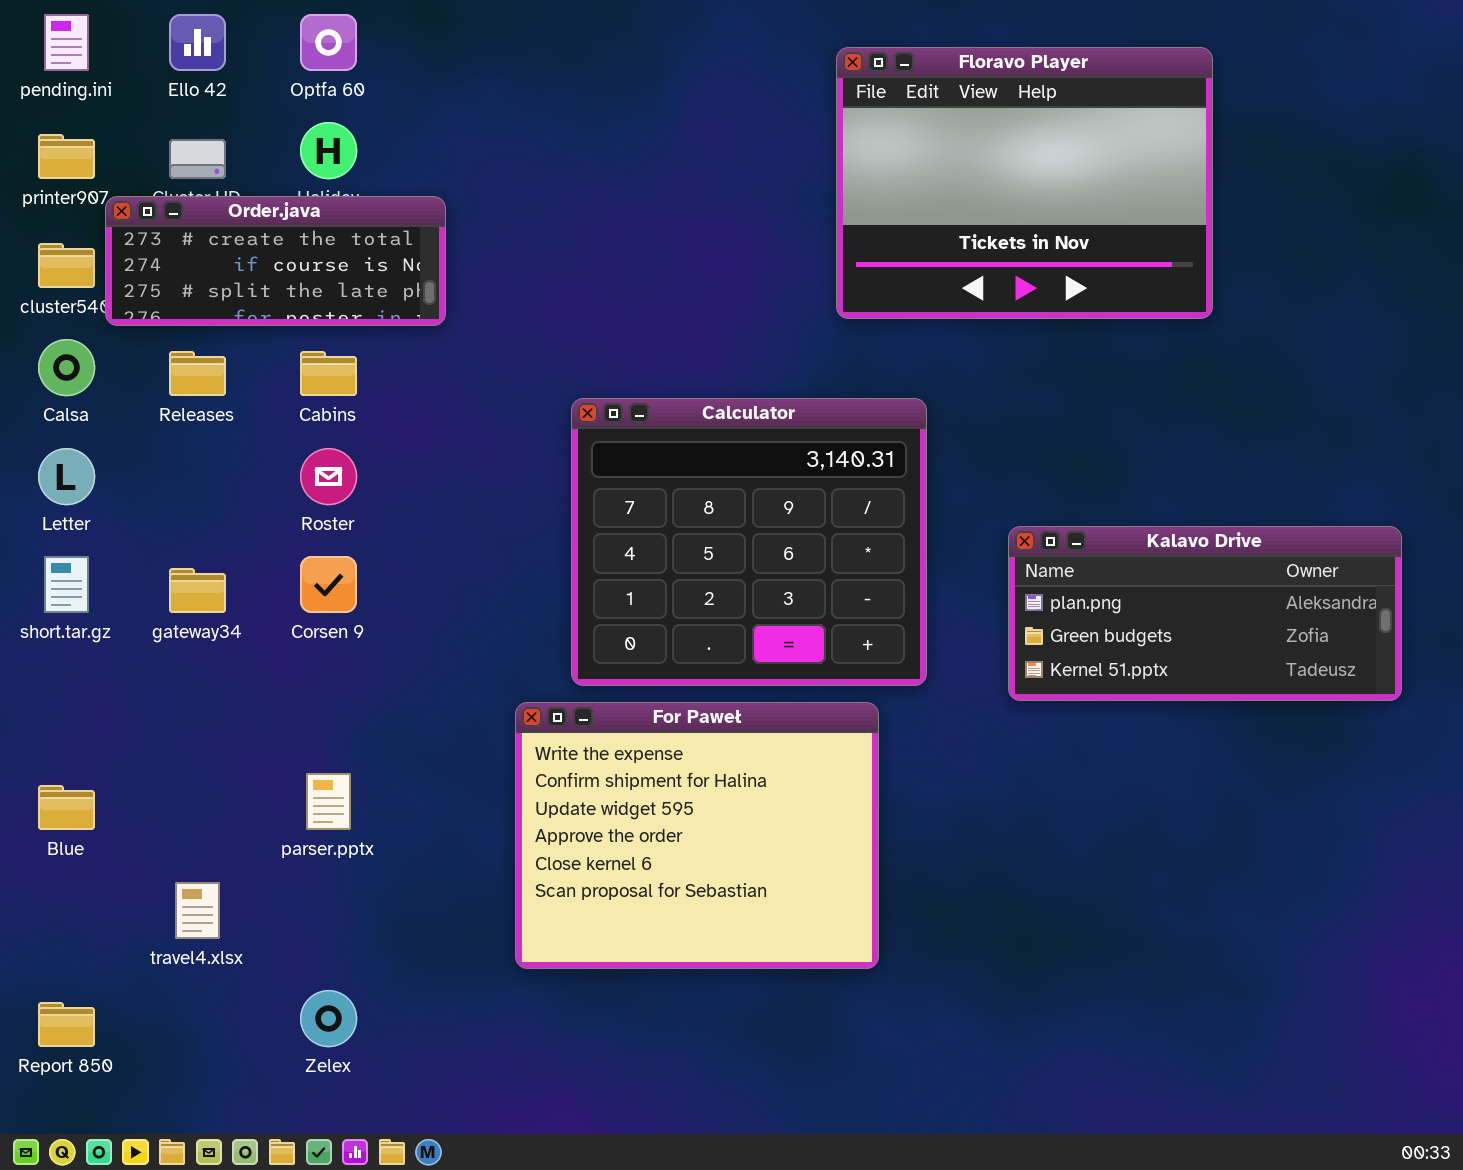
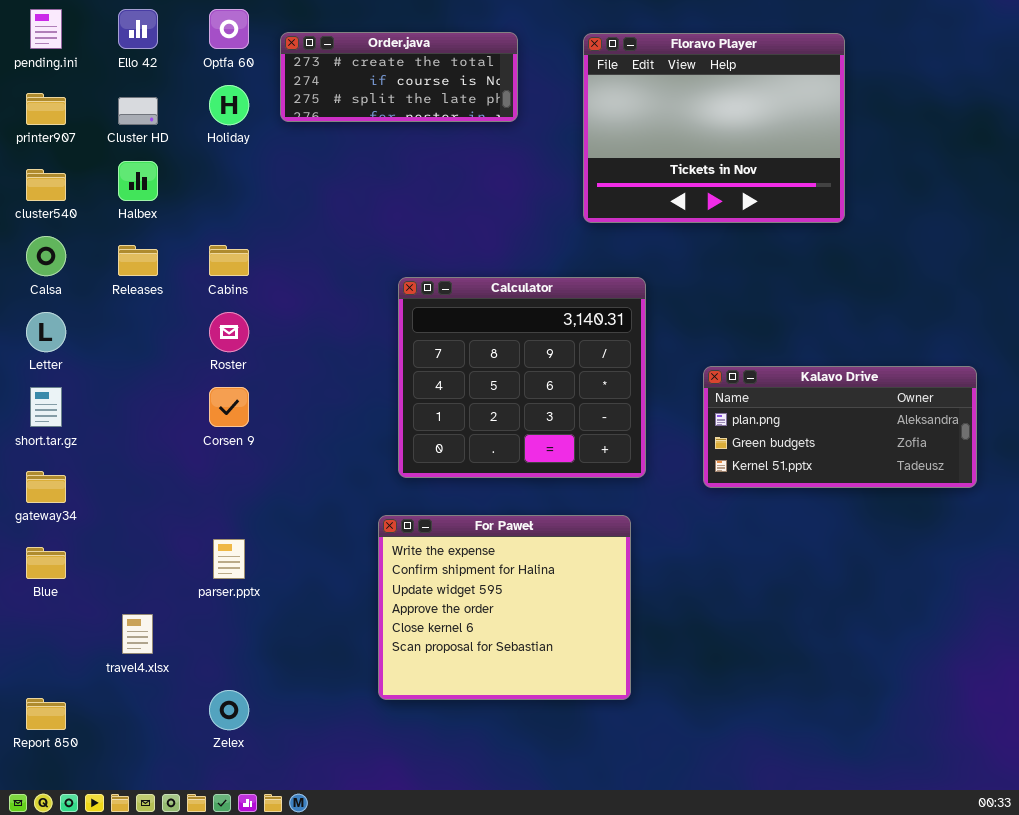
Order.java: [105,196,446,326] -> [280,32,518,122], moved
gateway34: [169,568,226,613] -> [26,471,66,503], moved
For Paweł: [515,702,879,969] -> [378,515,631,700], moved

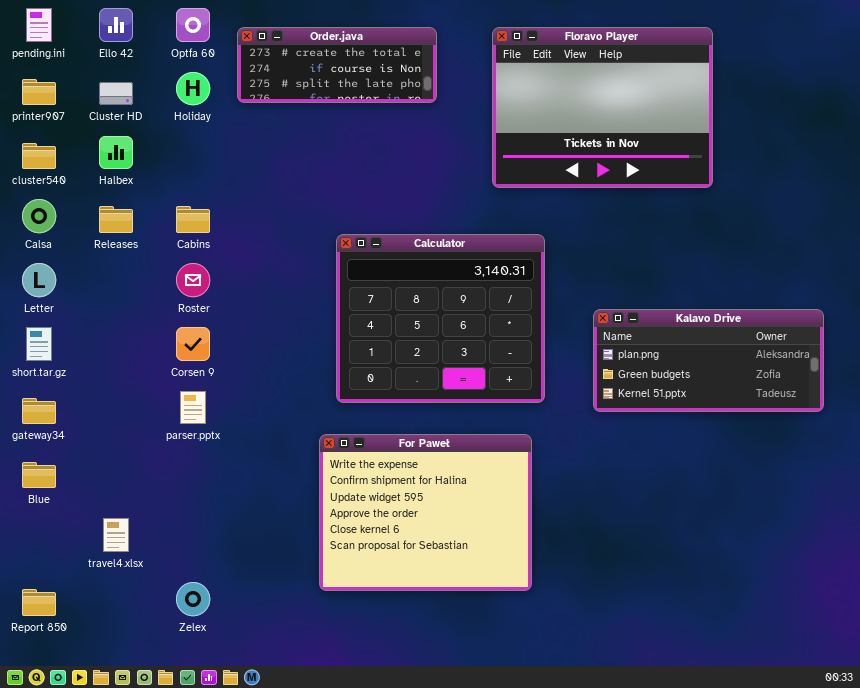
parser.pptx: [213,539,245,579] -> [180,391,206,424], moved

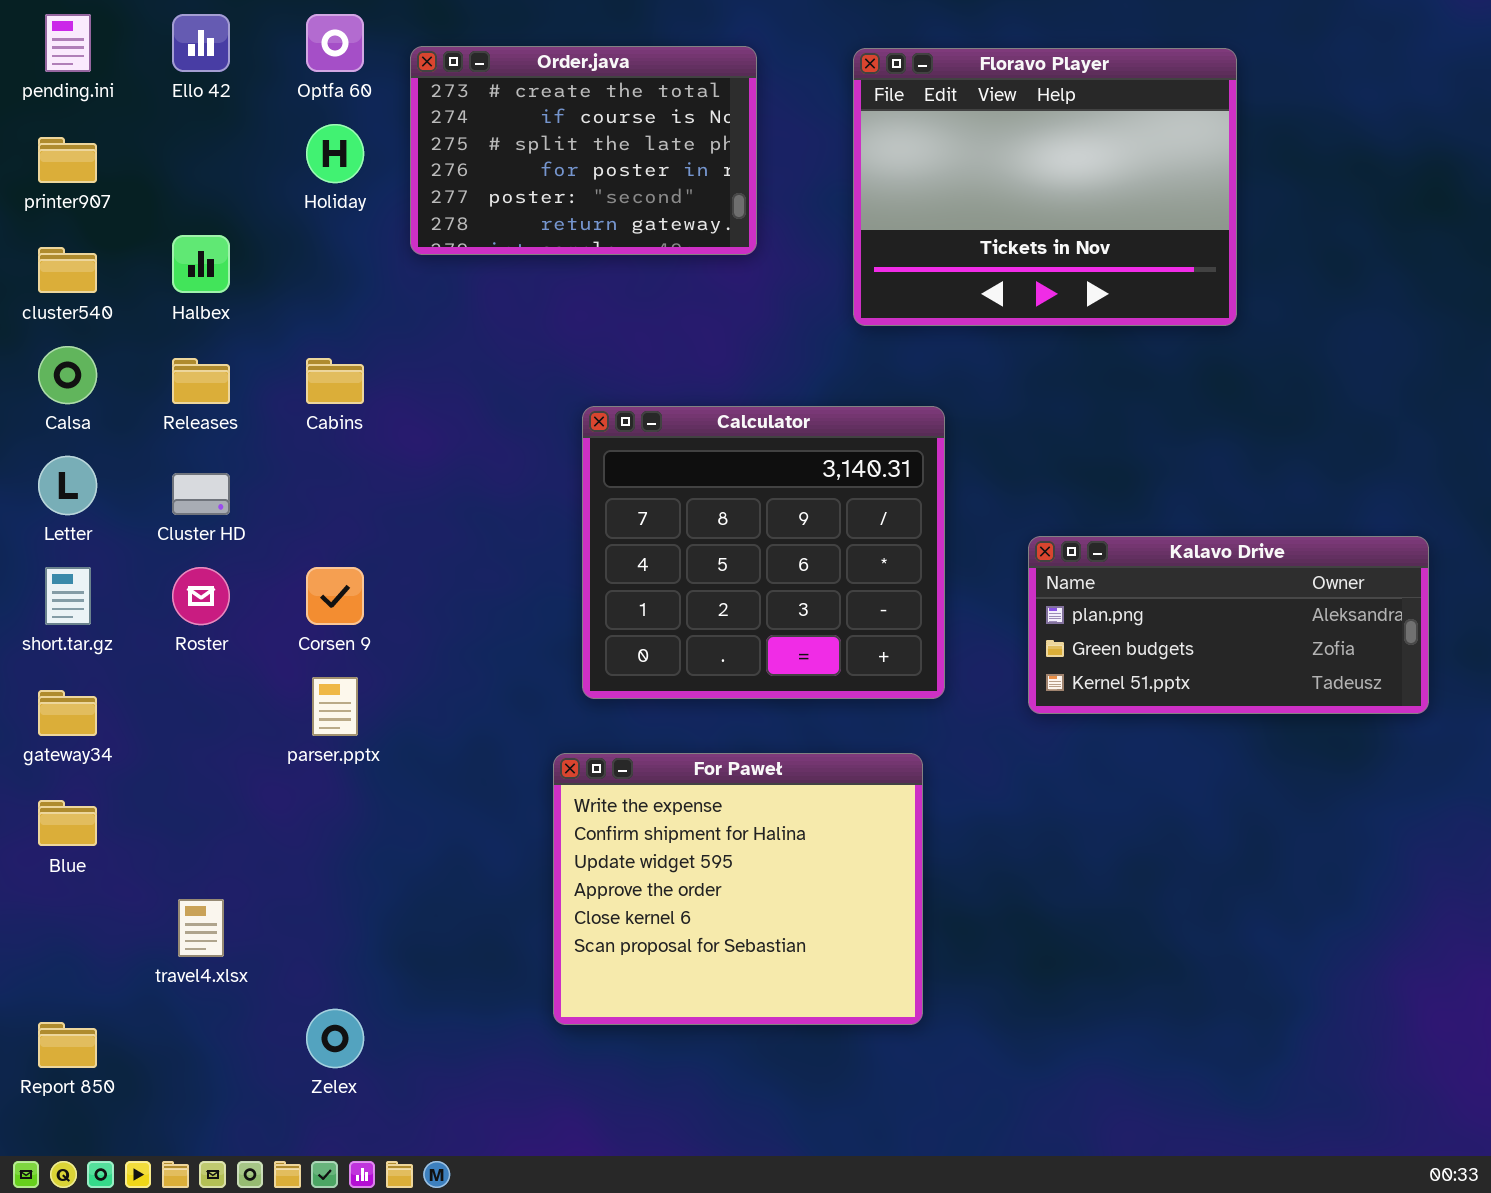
Order.java: [237,27,437,103] -> [410,46,757,255], resized
Cluster HD: [99,82,133,105] -> [172,473,230,515], moved
Roster: [176,263,210,297] -> [172,567,230,625], moved

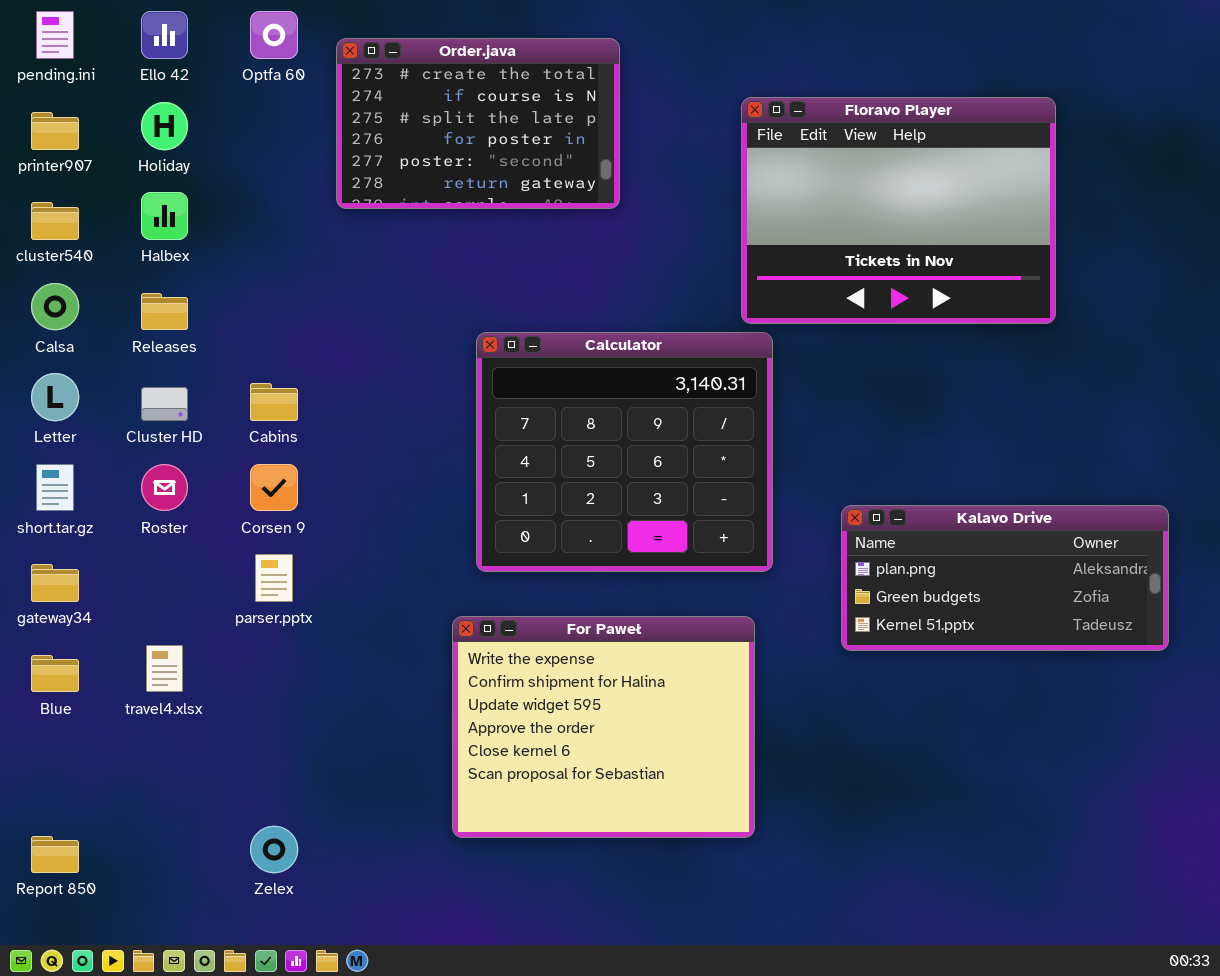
Floravo Player: [853,48,1237,326] -> [741,97,1056,324], moved
Holiday: [306,124,364,183] -> [141,102,188,150], moved
Cabins: [306,358,364,404] -> [250,383,298,421], moved
Kalavo Drive: [1028,536,1429,714] -> [841,505,1169,651], moved
travel4.xlsx: [178,899,224,957] -> [146,645,183,692], moved

